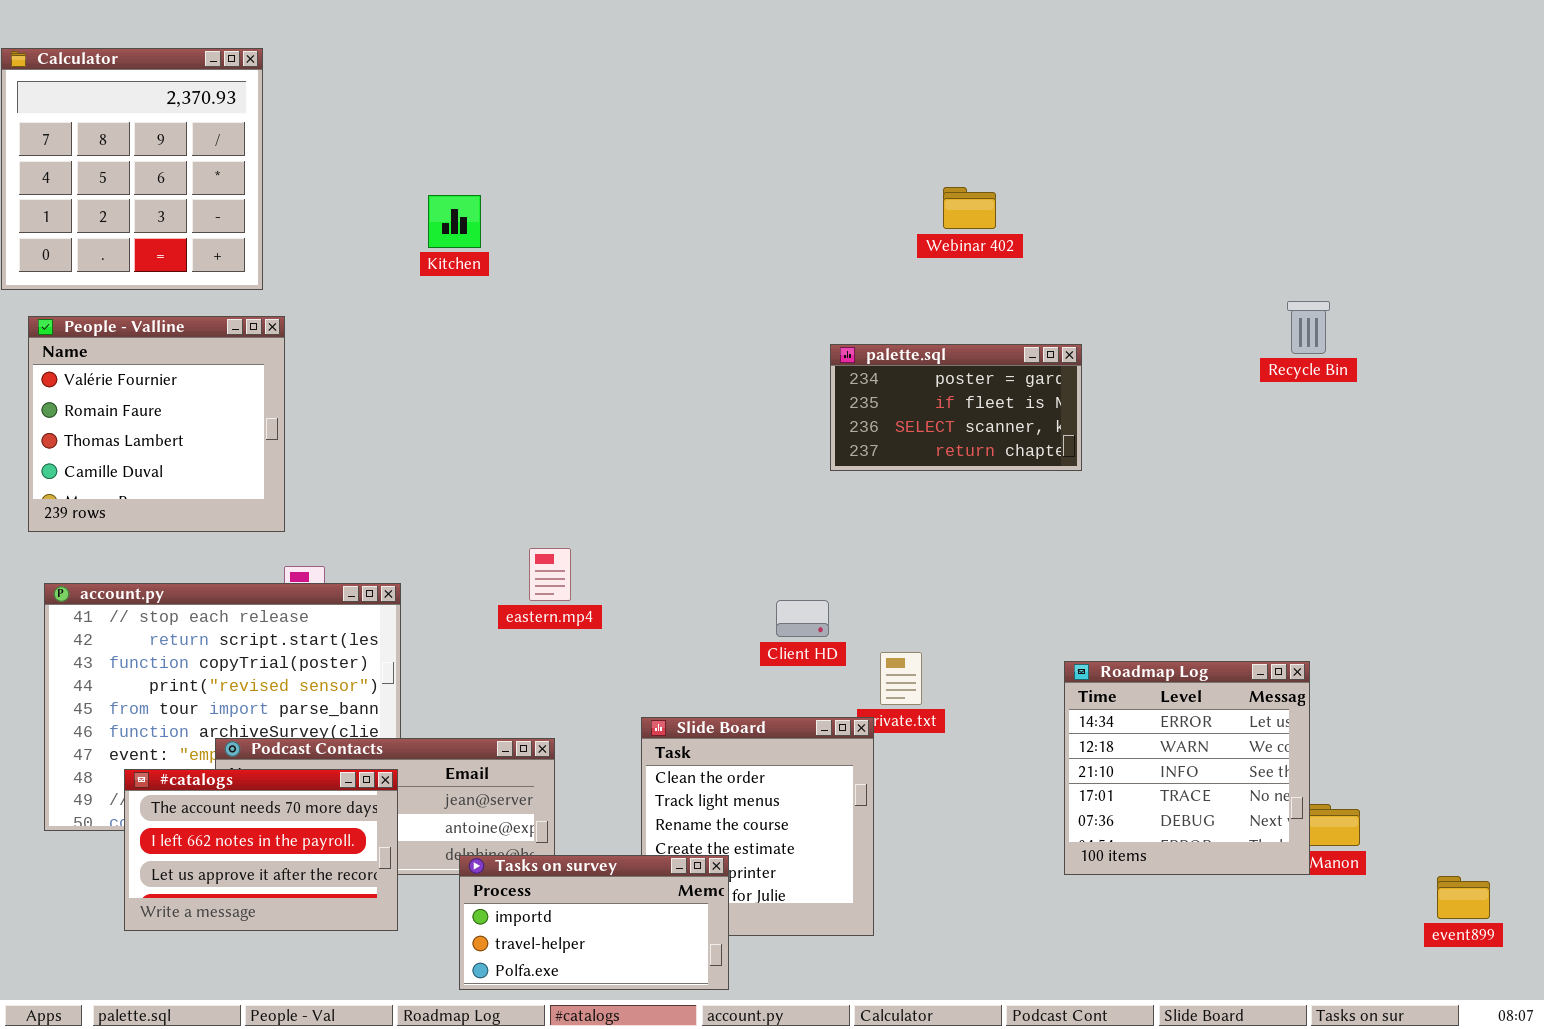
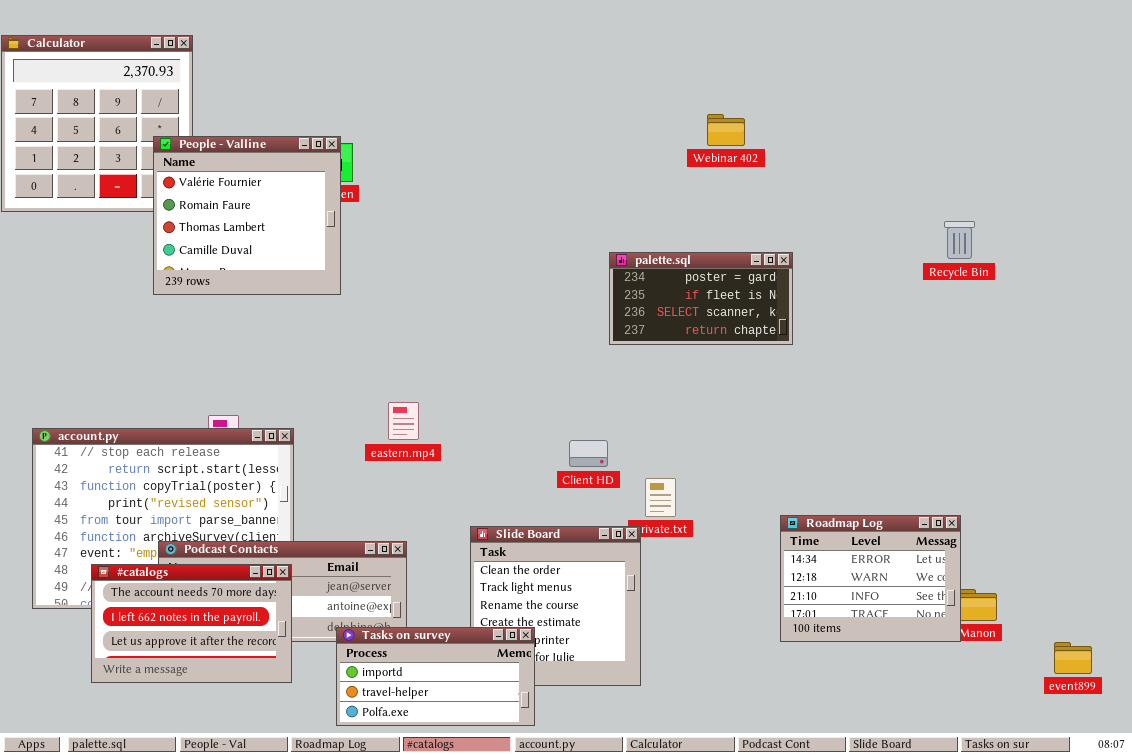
Webinar 402: [943,187,996,229] -> [707,114,745,146], moved
People - Valline: [28,316,285,532] -> [153,136,341,295], moved
Roadmap Log: [1064,661,1310,875] -> [780,515,961,642], resized

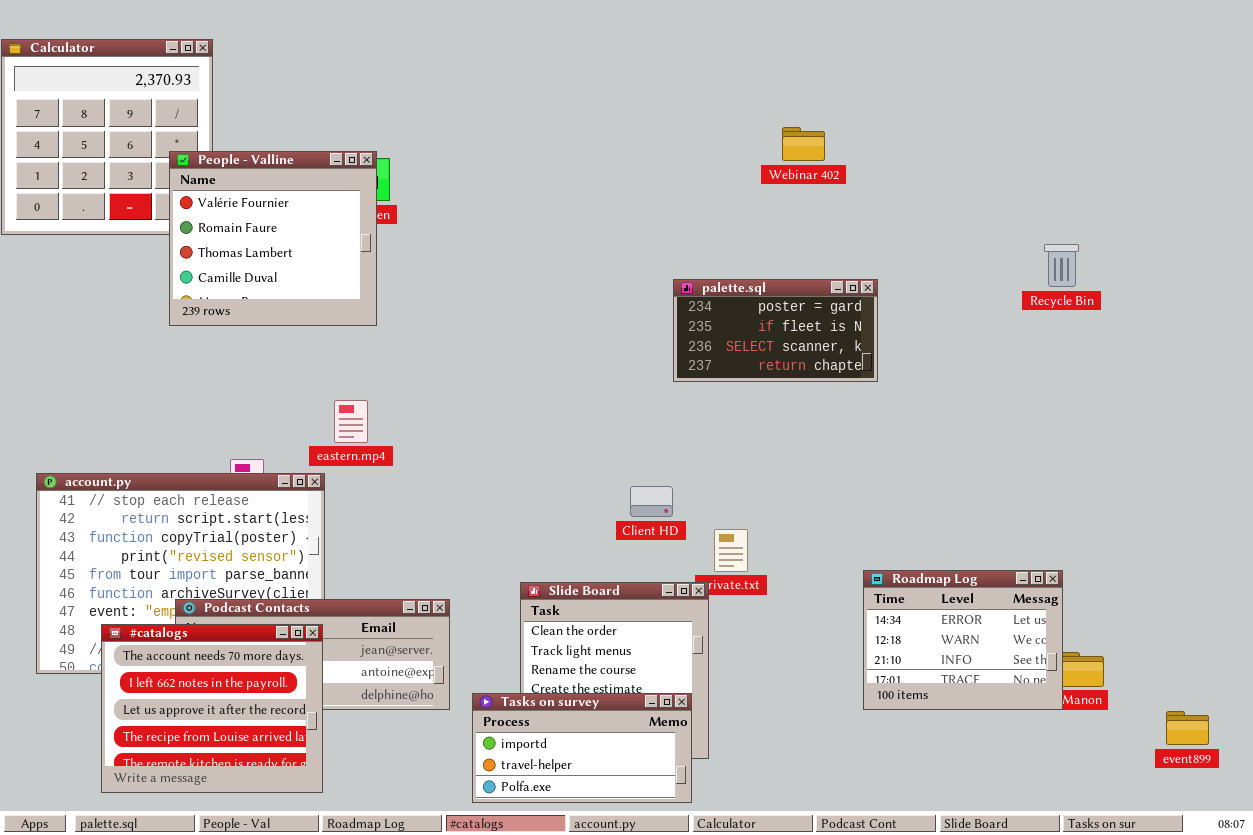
eastern.mp4: [388,402,419,440] -> [334,400,368,443], moved
#catalogs: [91,564,292,683] -> [101,624,323,793], resized
Tasks on survey: [336,627,535,726] -> [472,693,692,803], moved

